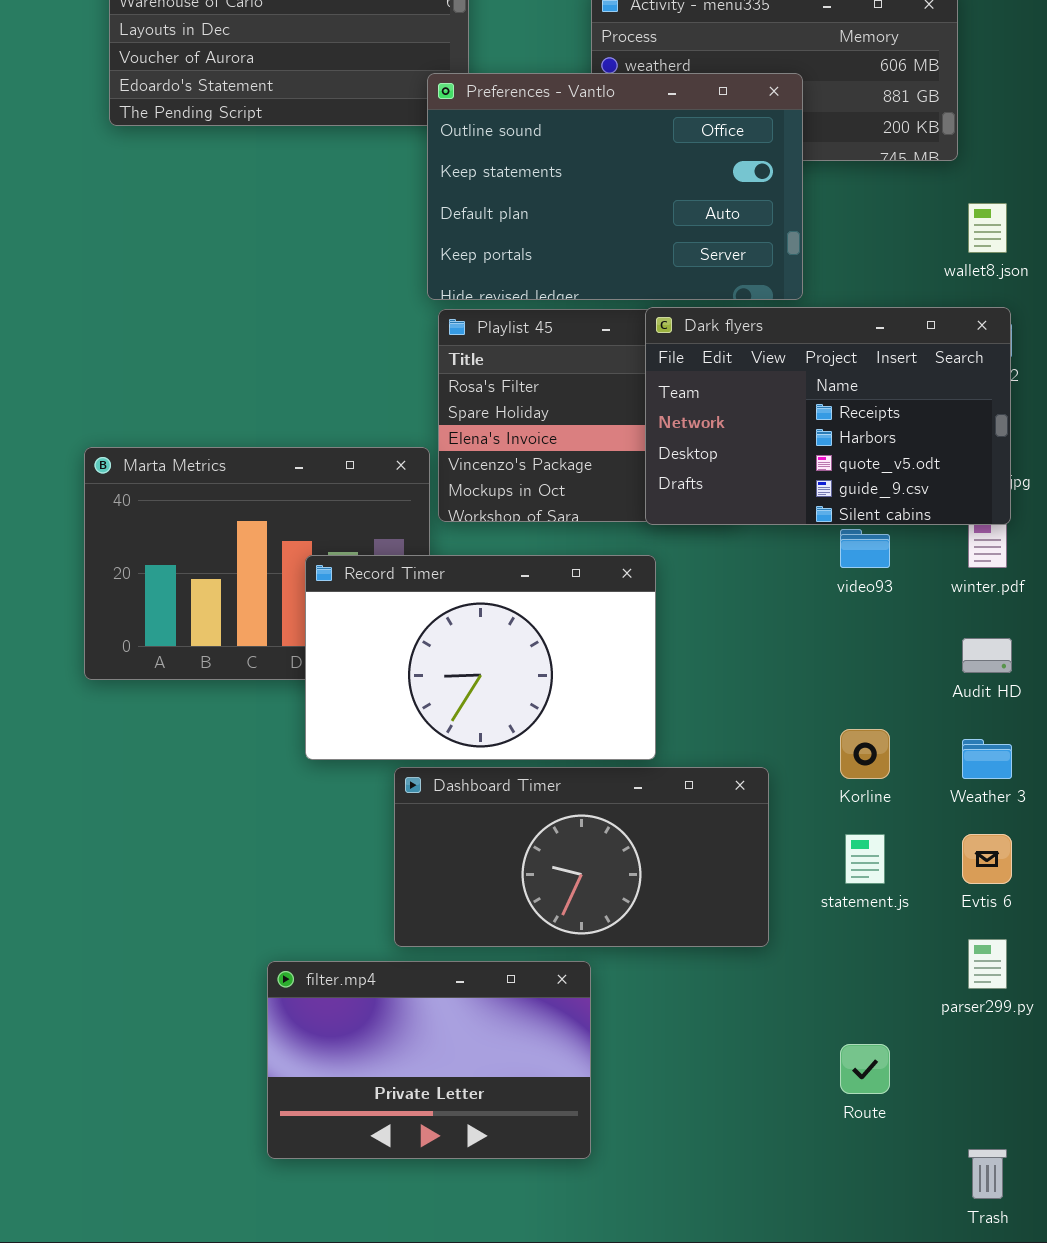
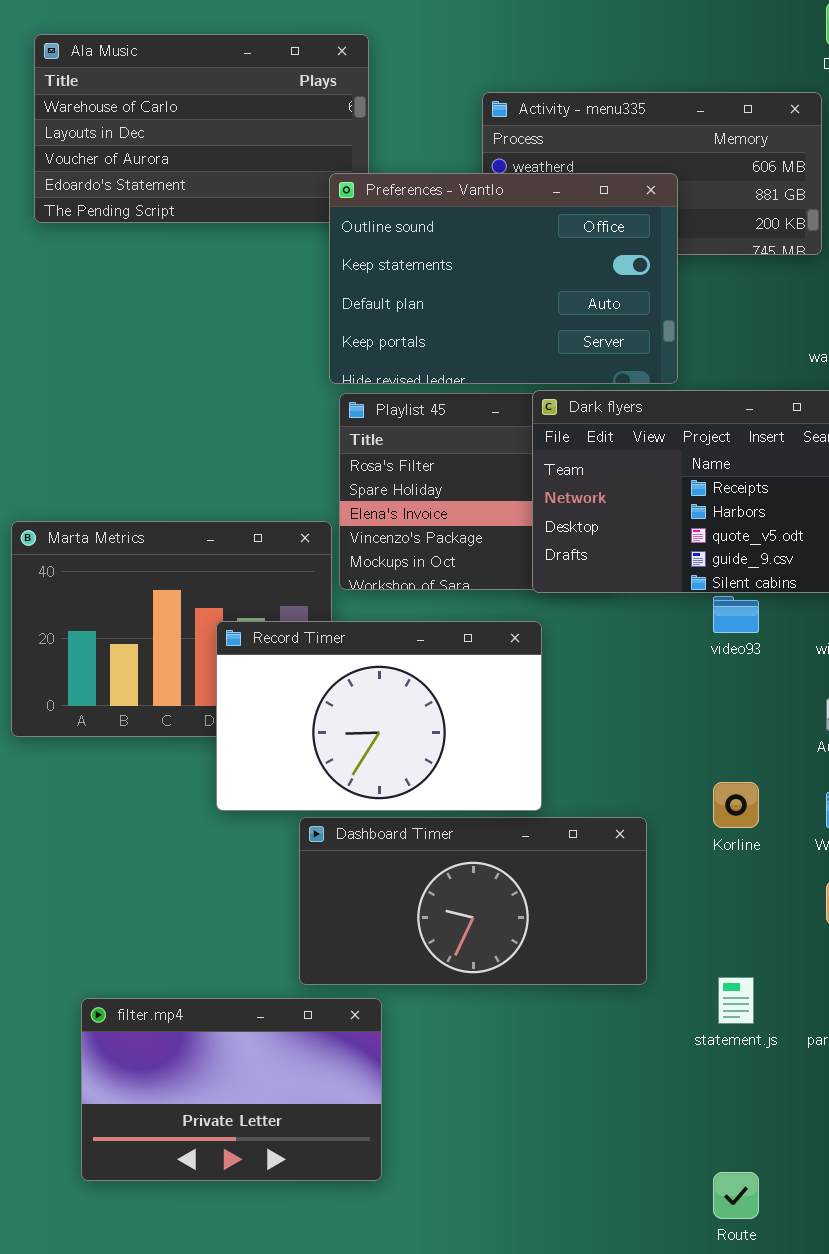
statement.js: [845,834,885,884] -> [718,977,754,1024], moved
filter.mp4: [267,961,591,1159] -> [81,998,382,1181], moved
Route: [840,1044,890,1094] -> [713,1172,759,1219], moved

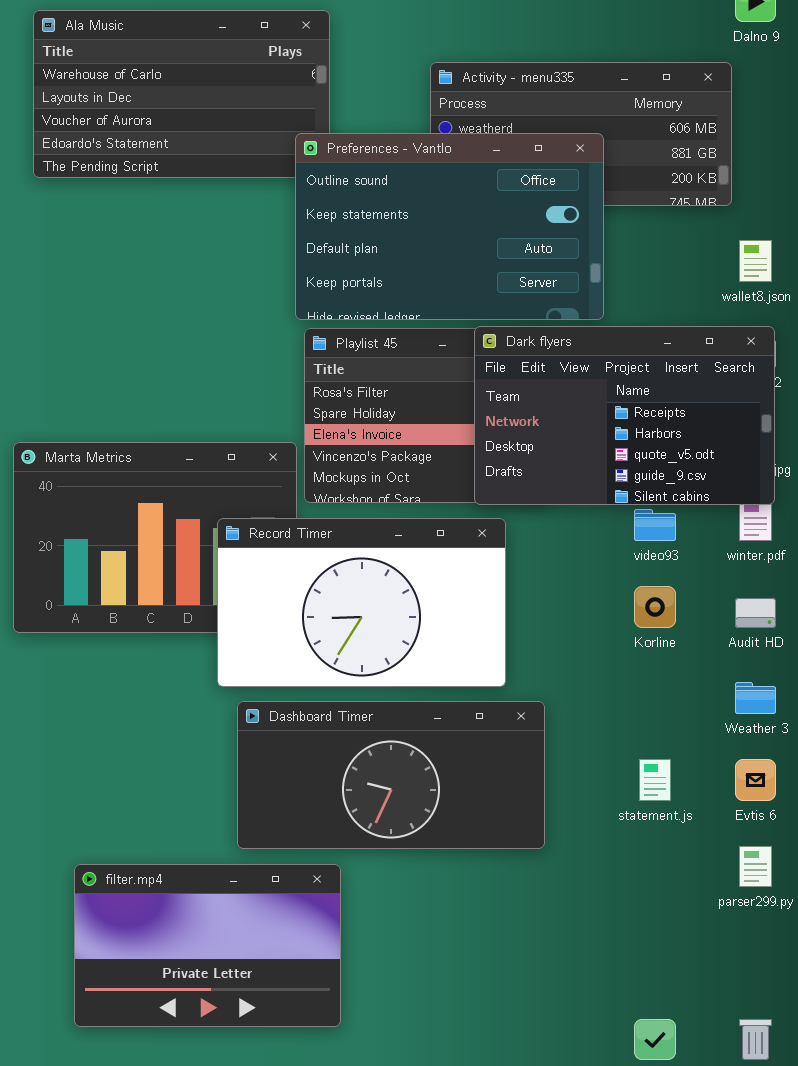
Record Timer: [216,621,542,811] -> [217,518,506,687], moved
Korline: [713,782,759,828] -> [634,586,676,628], moved
Dashboard Timer: [299,817,647,985] -> [237,701,545,849], moved
statement.js: [718,977,754,1024] -> [639,759,671,801], moved

